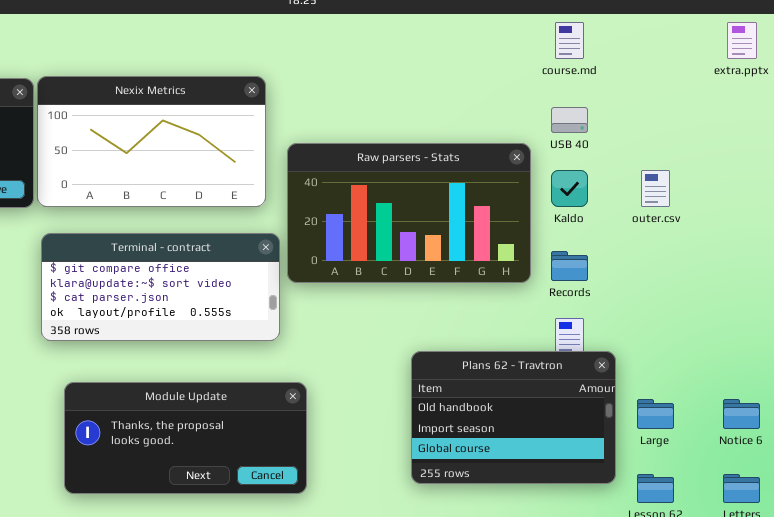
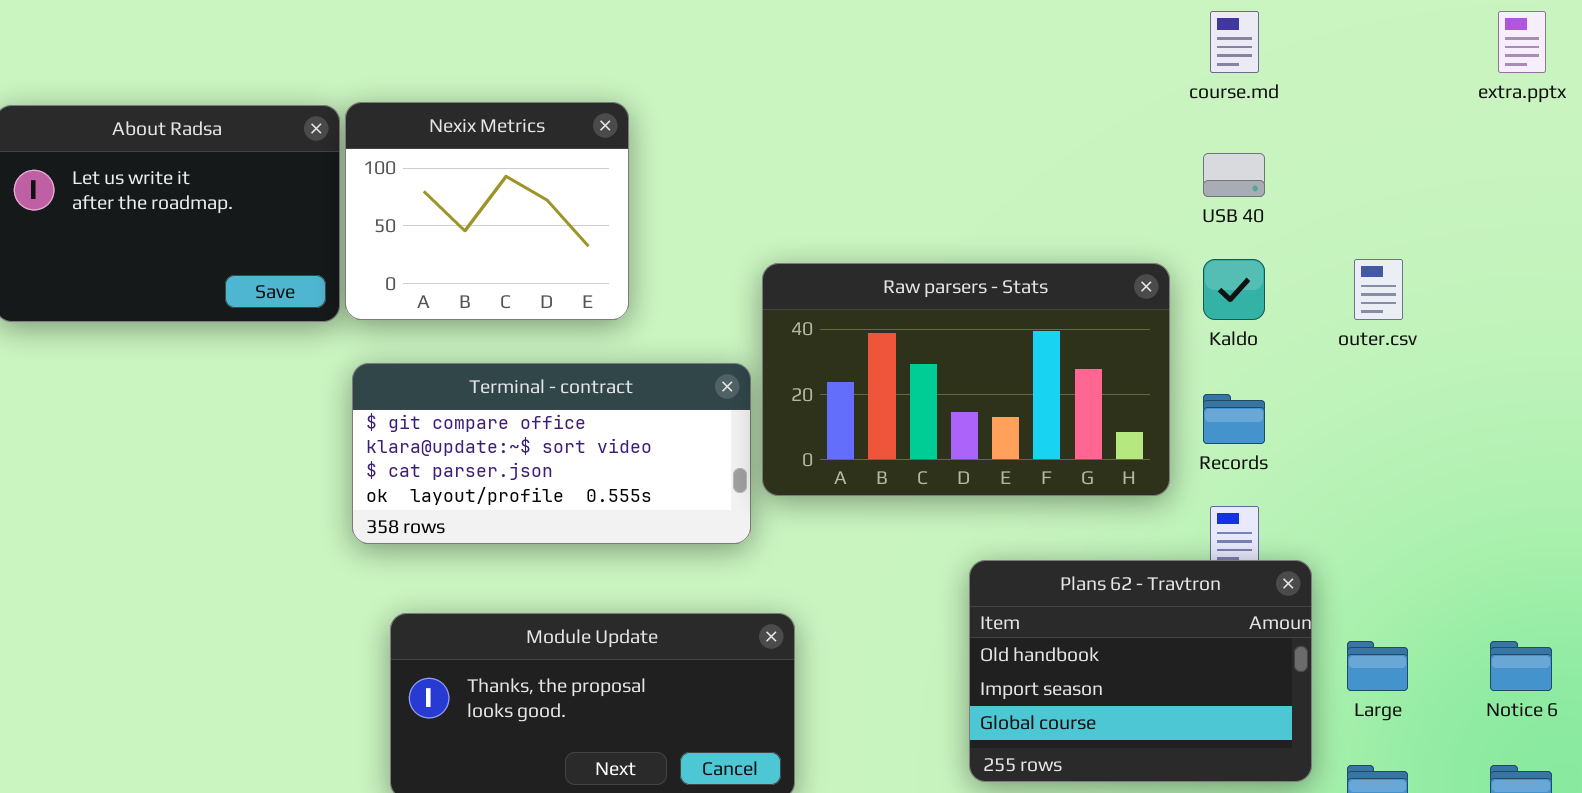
Nexix Metrics: [37,76,266,207] -> [345,102,629,320], resized
Raw parsers - Stats: [287,143,531,283] -> [762,263,1170,496], moved

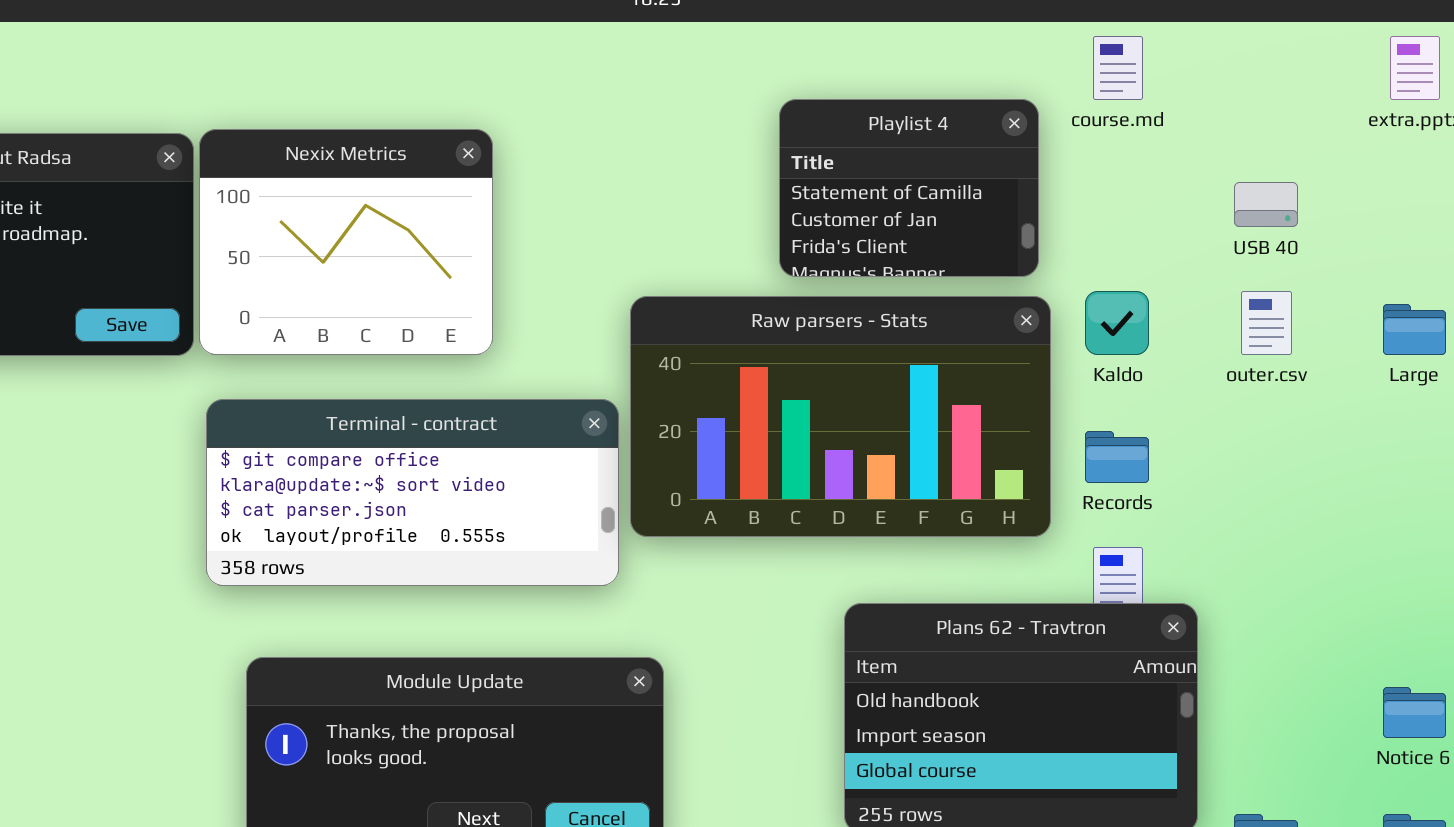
Playlist 4: none -> [779,99,1039,277], opened
USB 40: [1203,153,1265,197] -> [1234,182,1298,227], moved
Large: [1347,641,1408,691] -> [1383,304,1446,355], moved

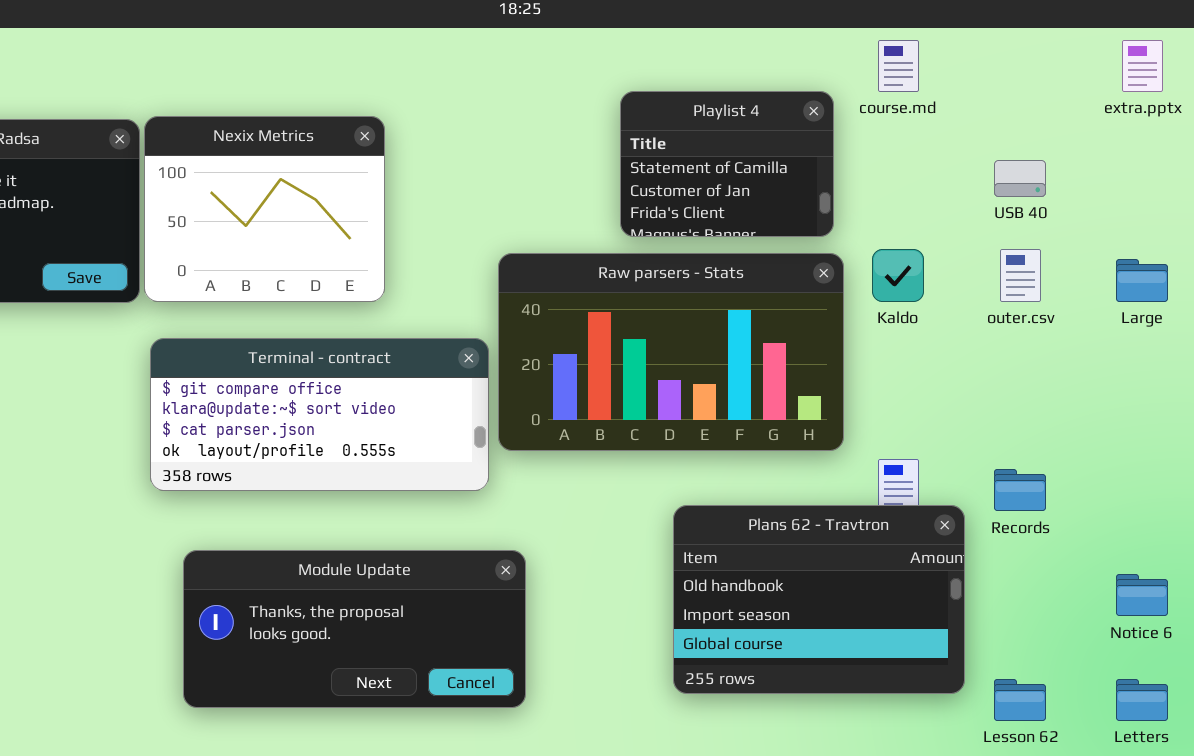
Records: [1085,431,1149,483] -> [994,469,1046,511], moved

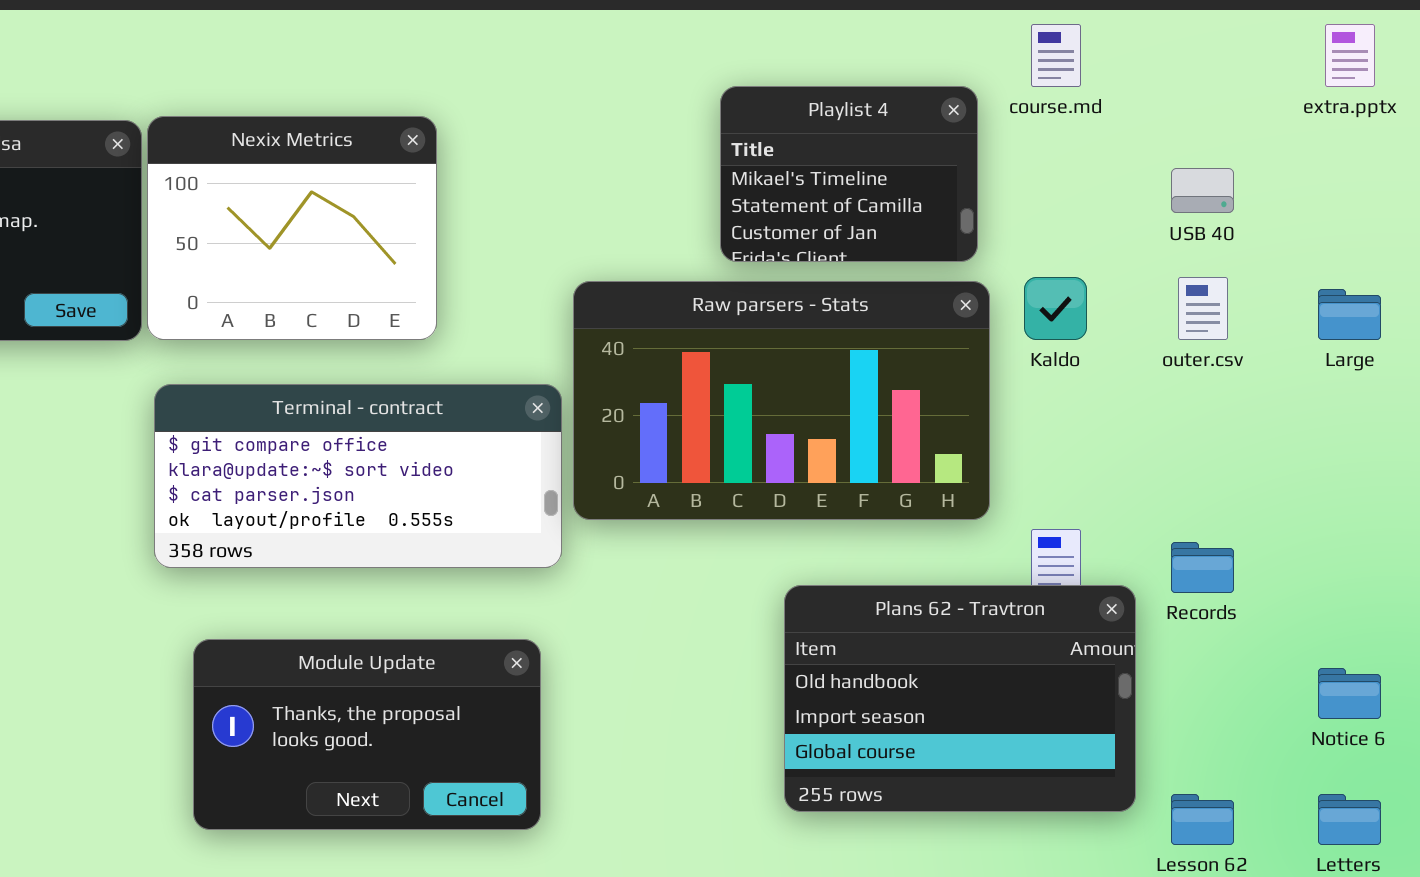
Playlist 4: [620,91,834,237] -> [720,86,978,262], scrolled up 1 row
Module Update: [183,550,526,708] -> [193,639,541,830], resized

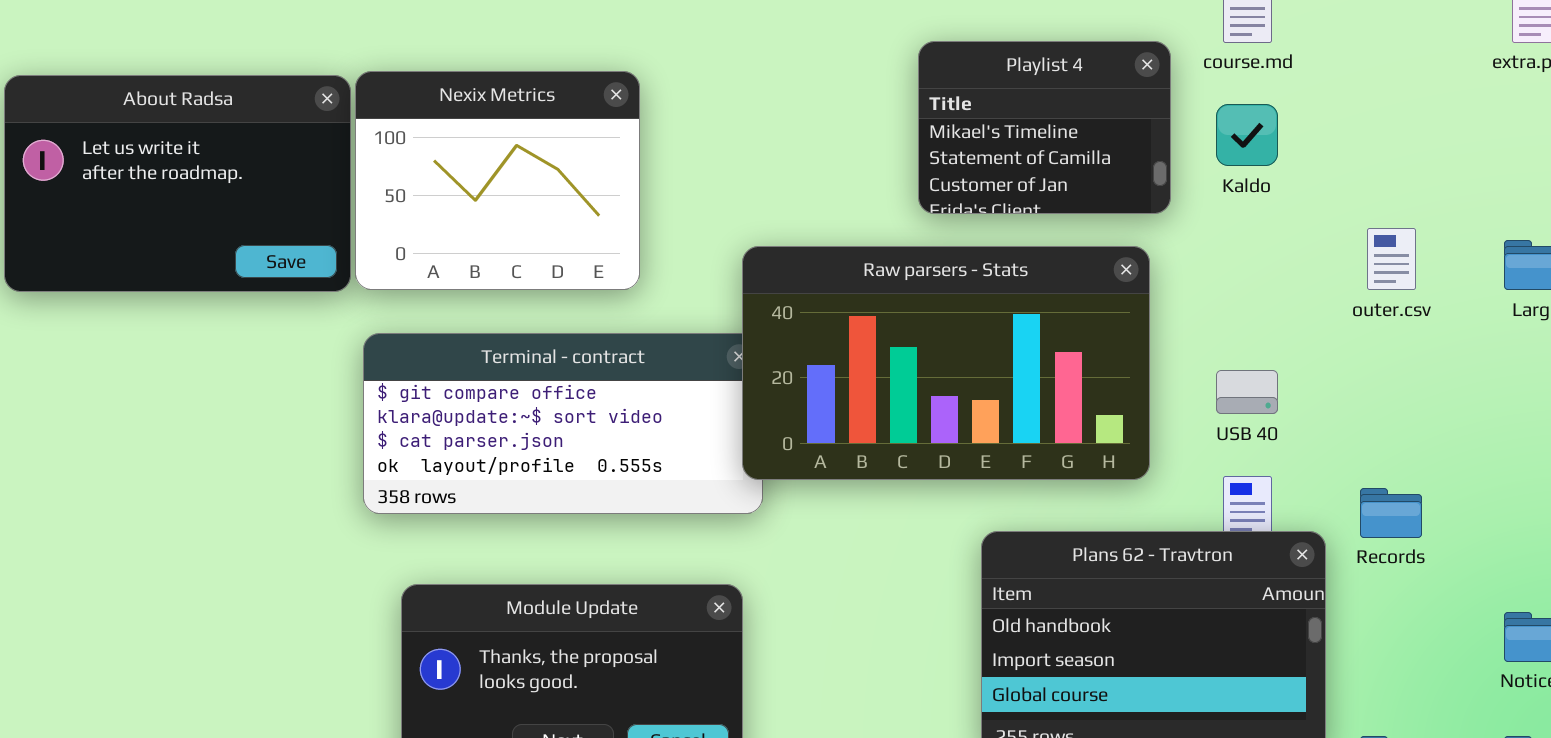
USB 40: [1171,168,1234,213] -> [1216,370,1278,414], moved
Kaldo: [1024,277,1087,340] -> [1216,104,1278,166], moved
Raw parsers - Stats: [573,281,990,520] -> [742,246,1150,480], moved

